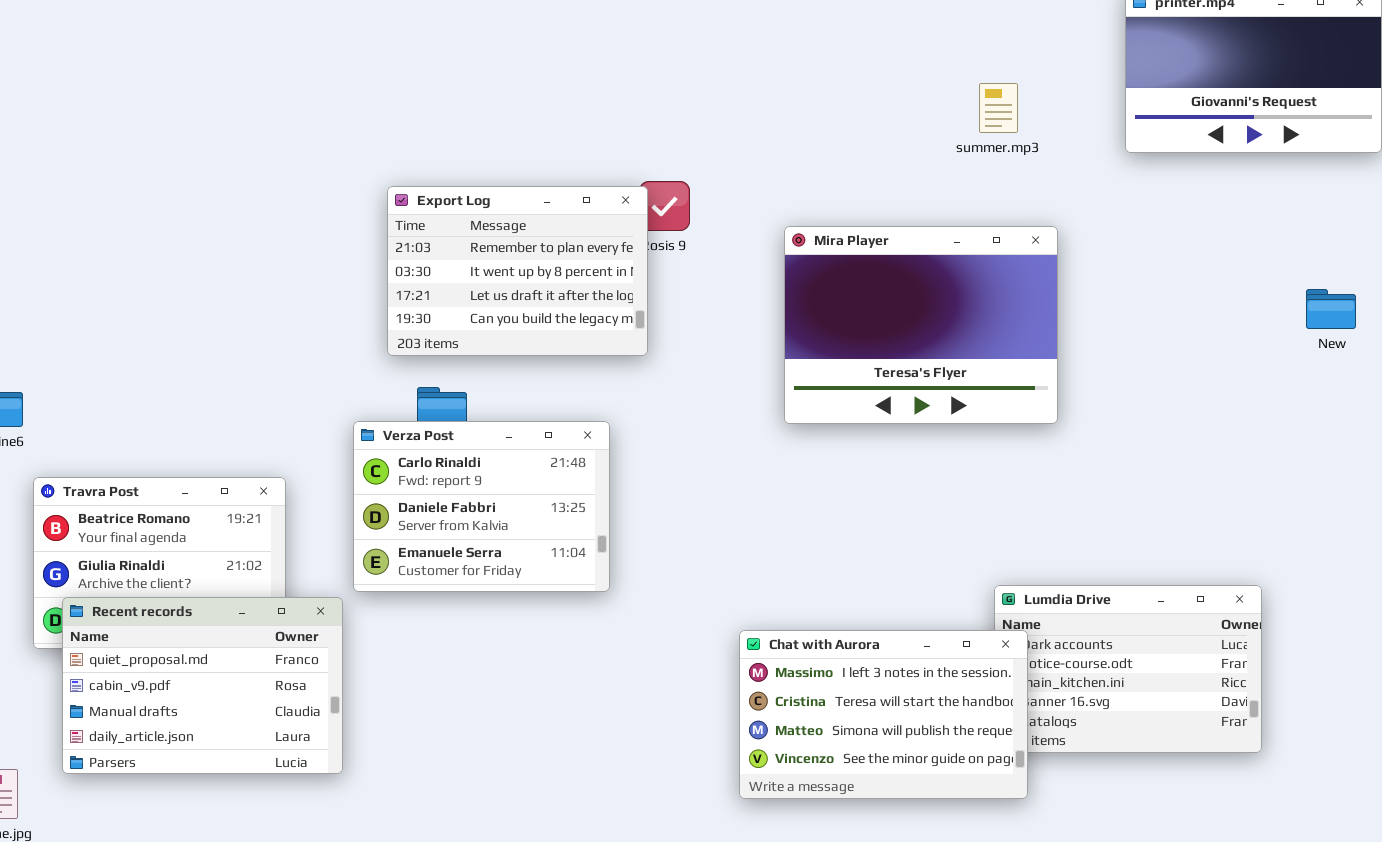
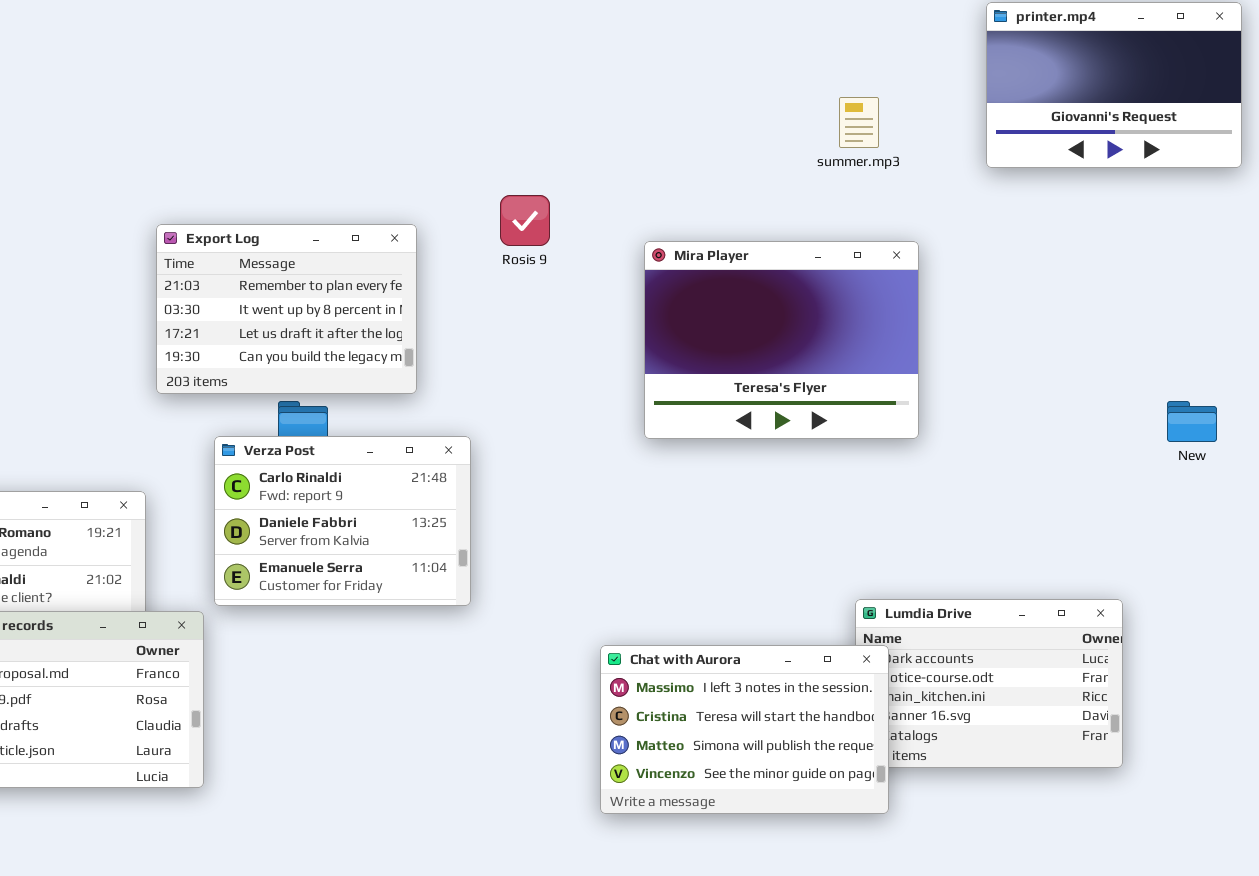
Export Log: [387,186,648,356] -> [156,224,417,394], moved
New: [1306,289,1356,329] -> [1167,401,1217,442], moved

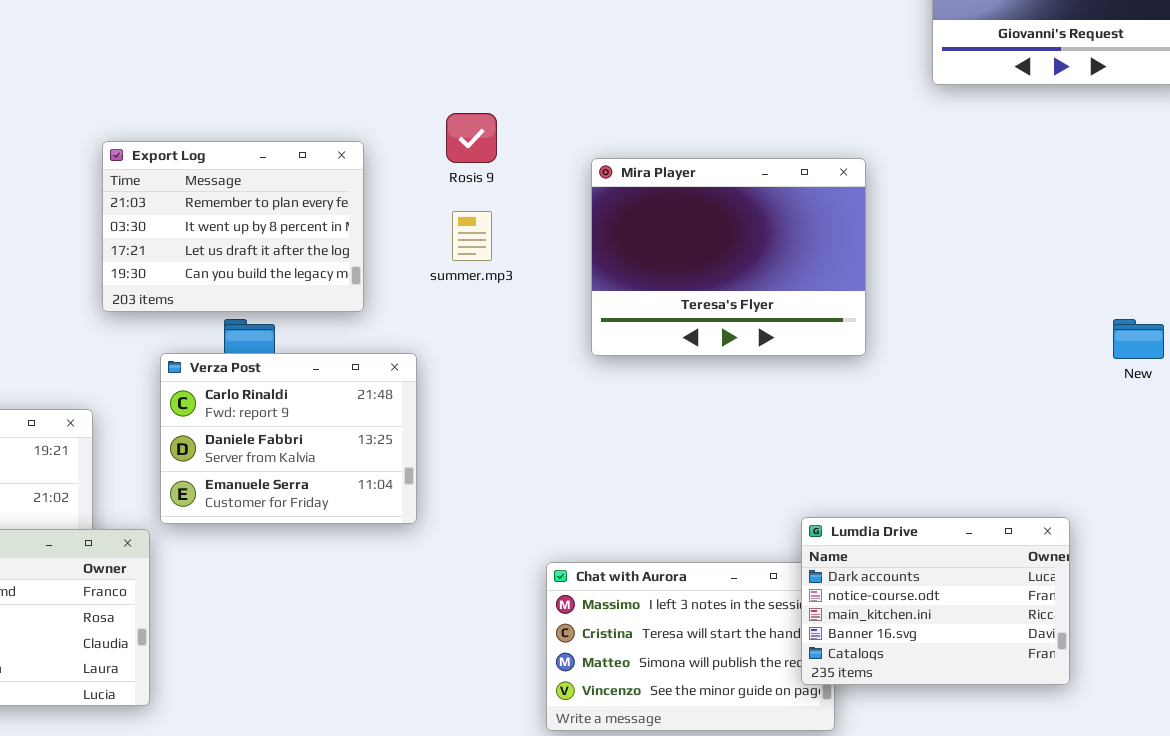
summer.mp3: [839,97,879,148] -> [452,211,492,261], moved
Lumdia Drive: [855,599,1123,768] -> [801,517,1070,685], raised

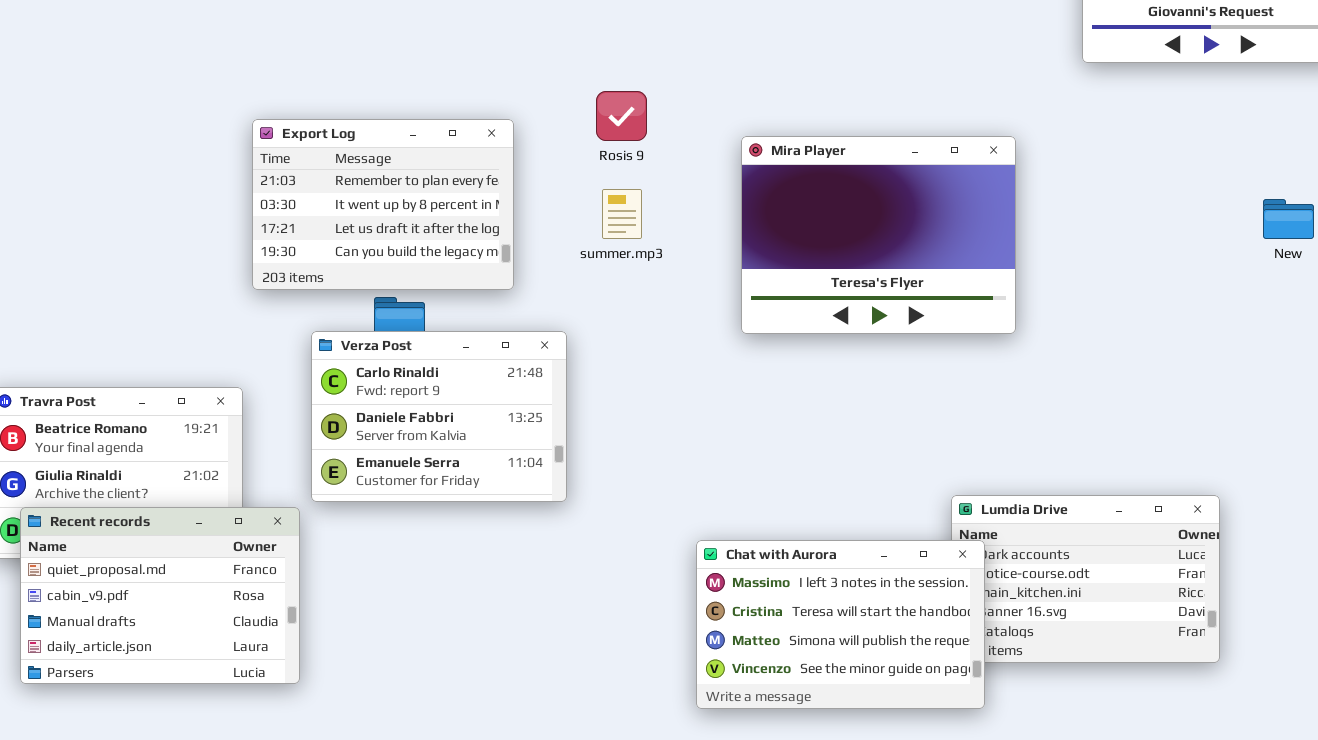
New: [1113,319,1164,359] -> [1263,199,1314,239], moved
Chat with Aurora: [546,562,835,731] -> [696,540,985,709], raised

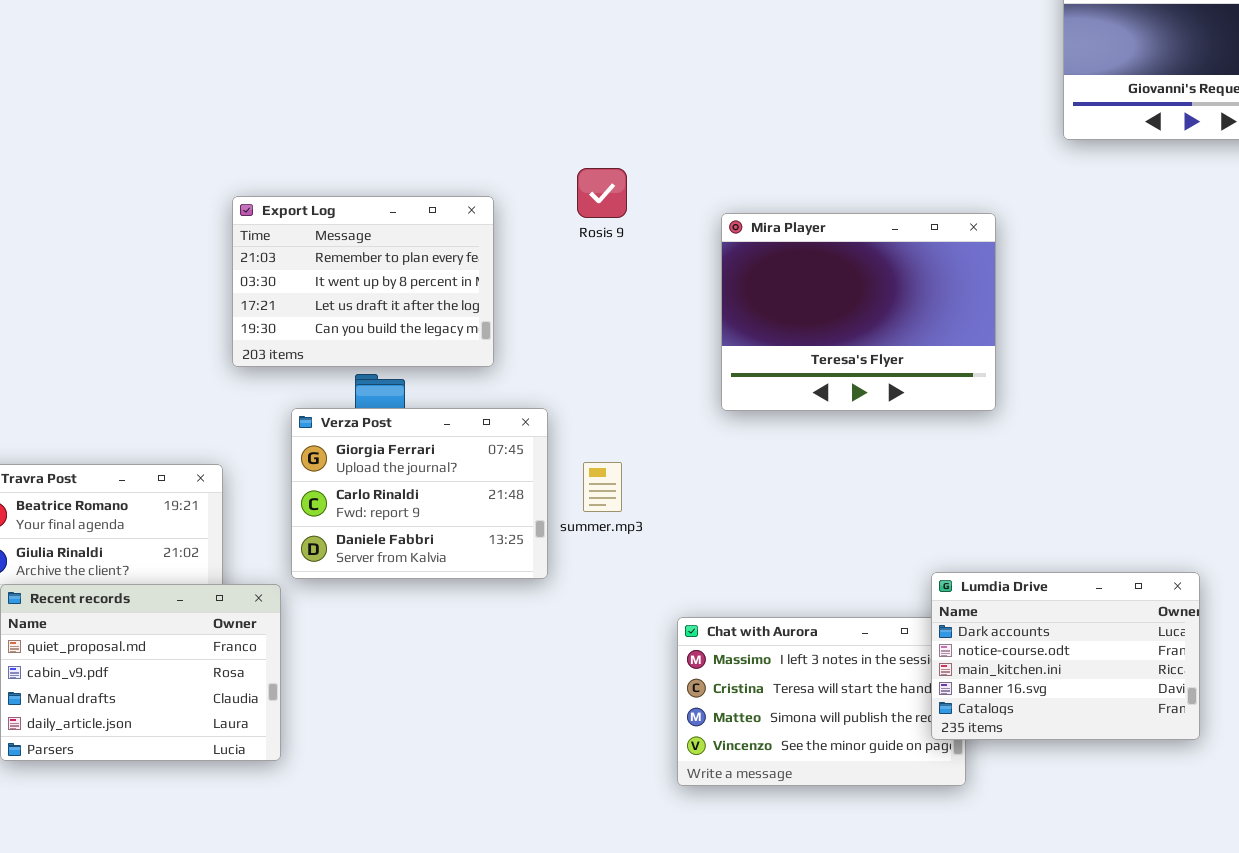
summer.mp3: [602,189,642,239] -> [583,462,622,512], moved
Verza Post: [311,331,567,502] -> [291,408,548,579], scrolled up 1 row
Lumdia Drive: [951,495,1220,663] -> [931,572,1200,740], raised

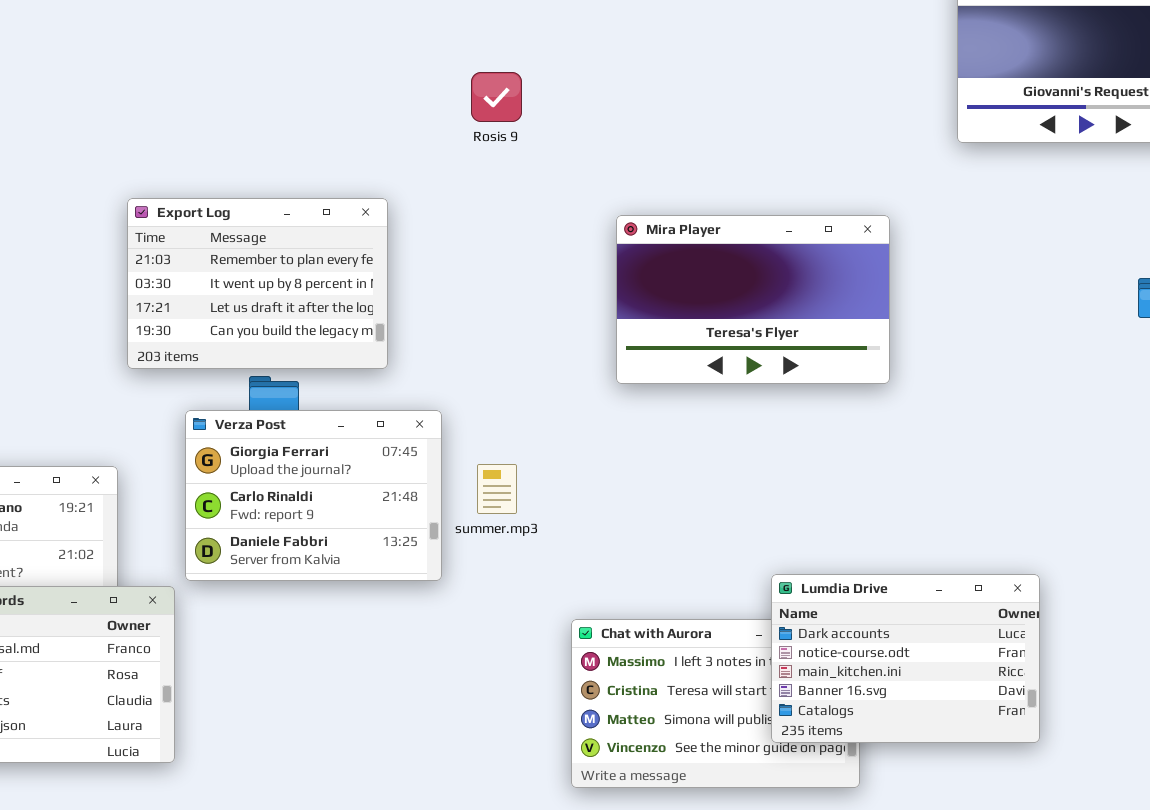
Rosis 9: [577,168,627,218] -> [471,72,522,122], moved
Mira Player: [721,213,996,411] -> [616,215,890,384], resized
Lumdia Drive: [931,572,1200,740] -> [771,574,1040,743], moved

